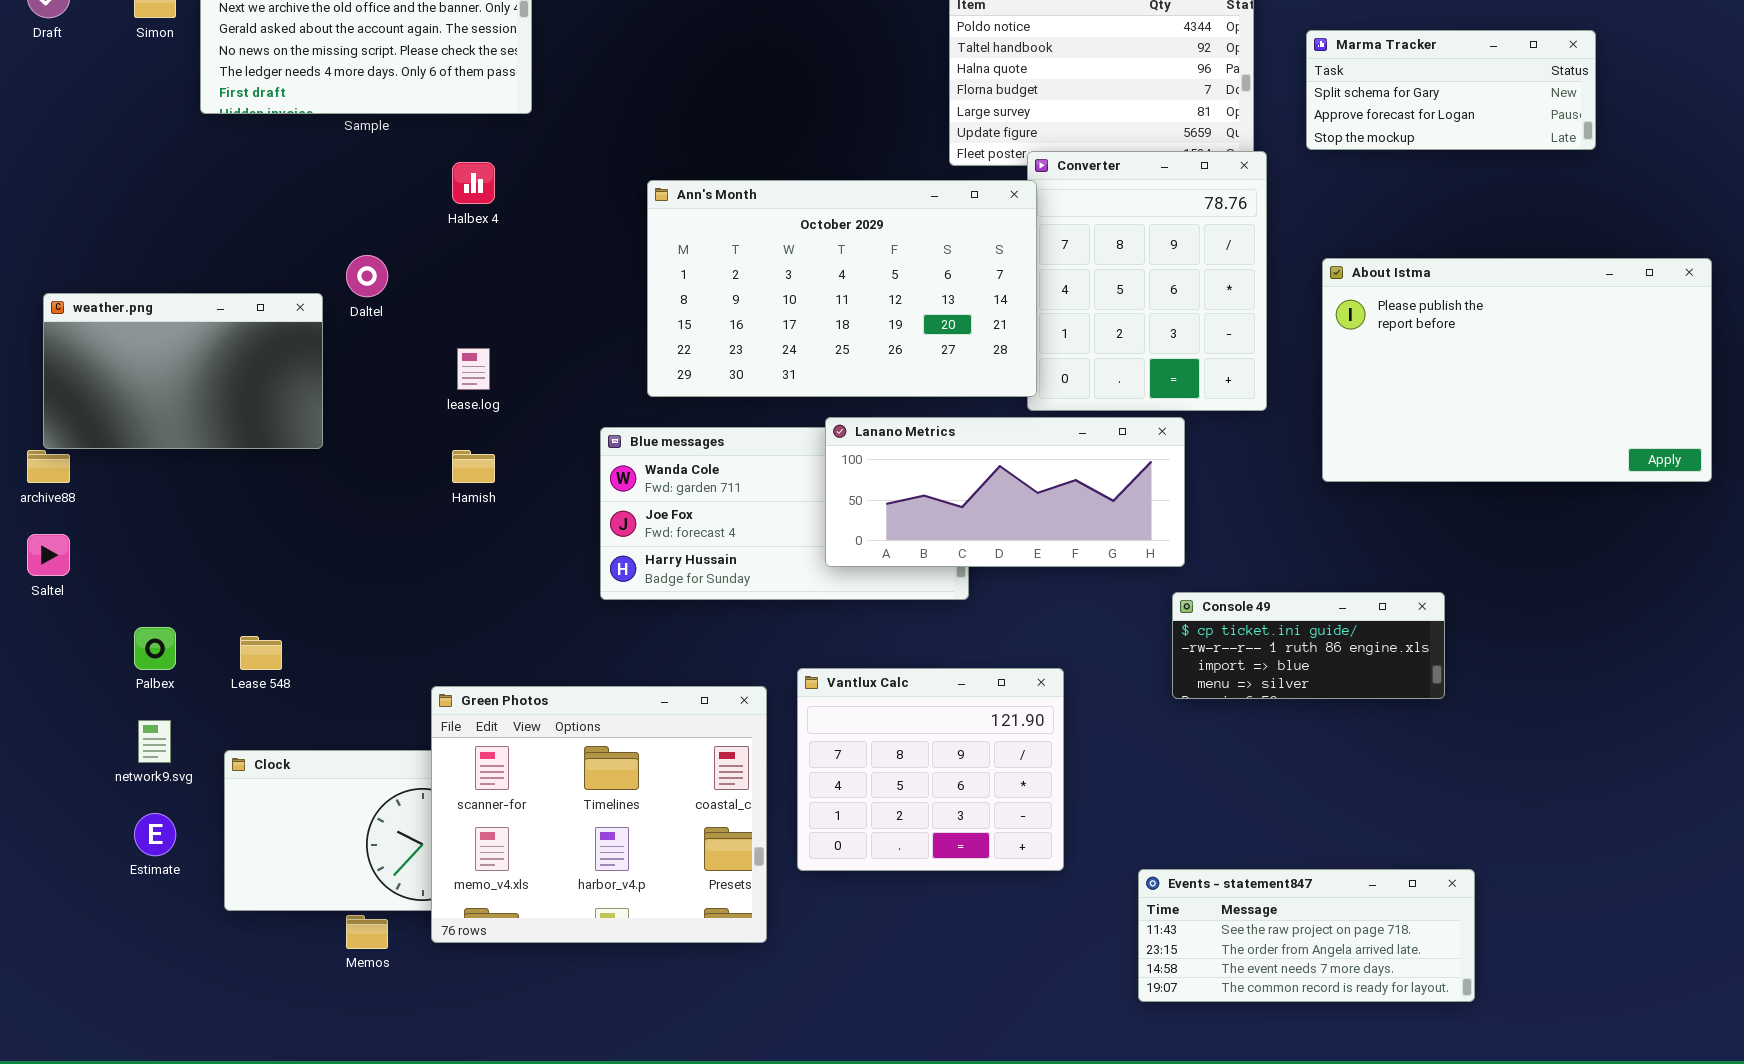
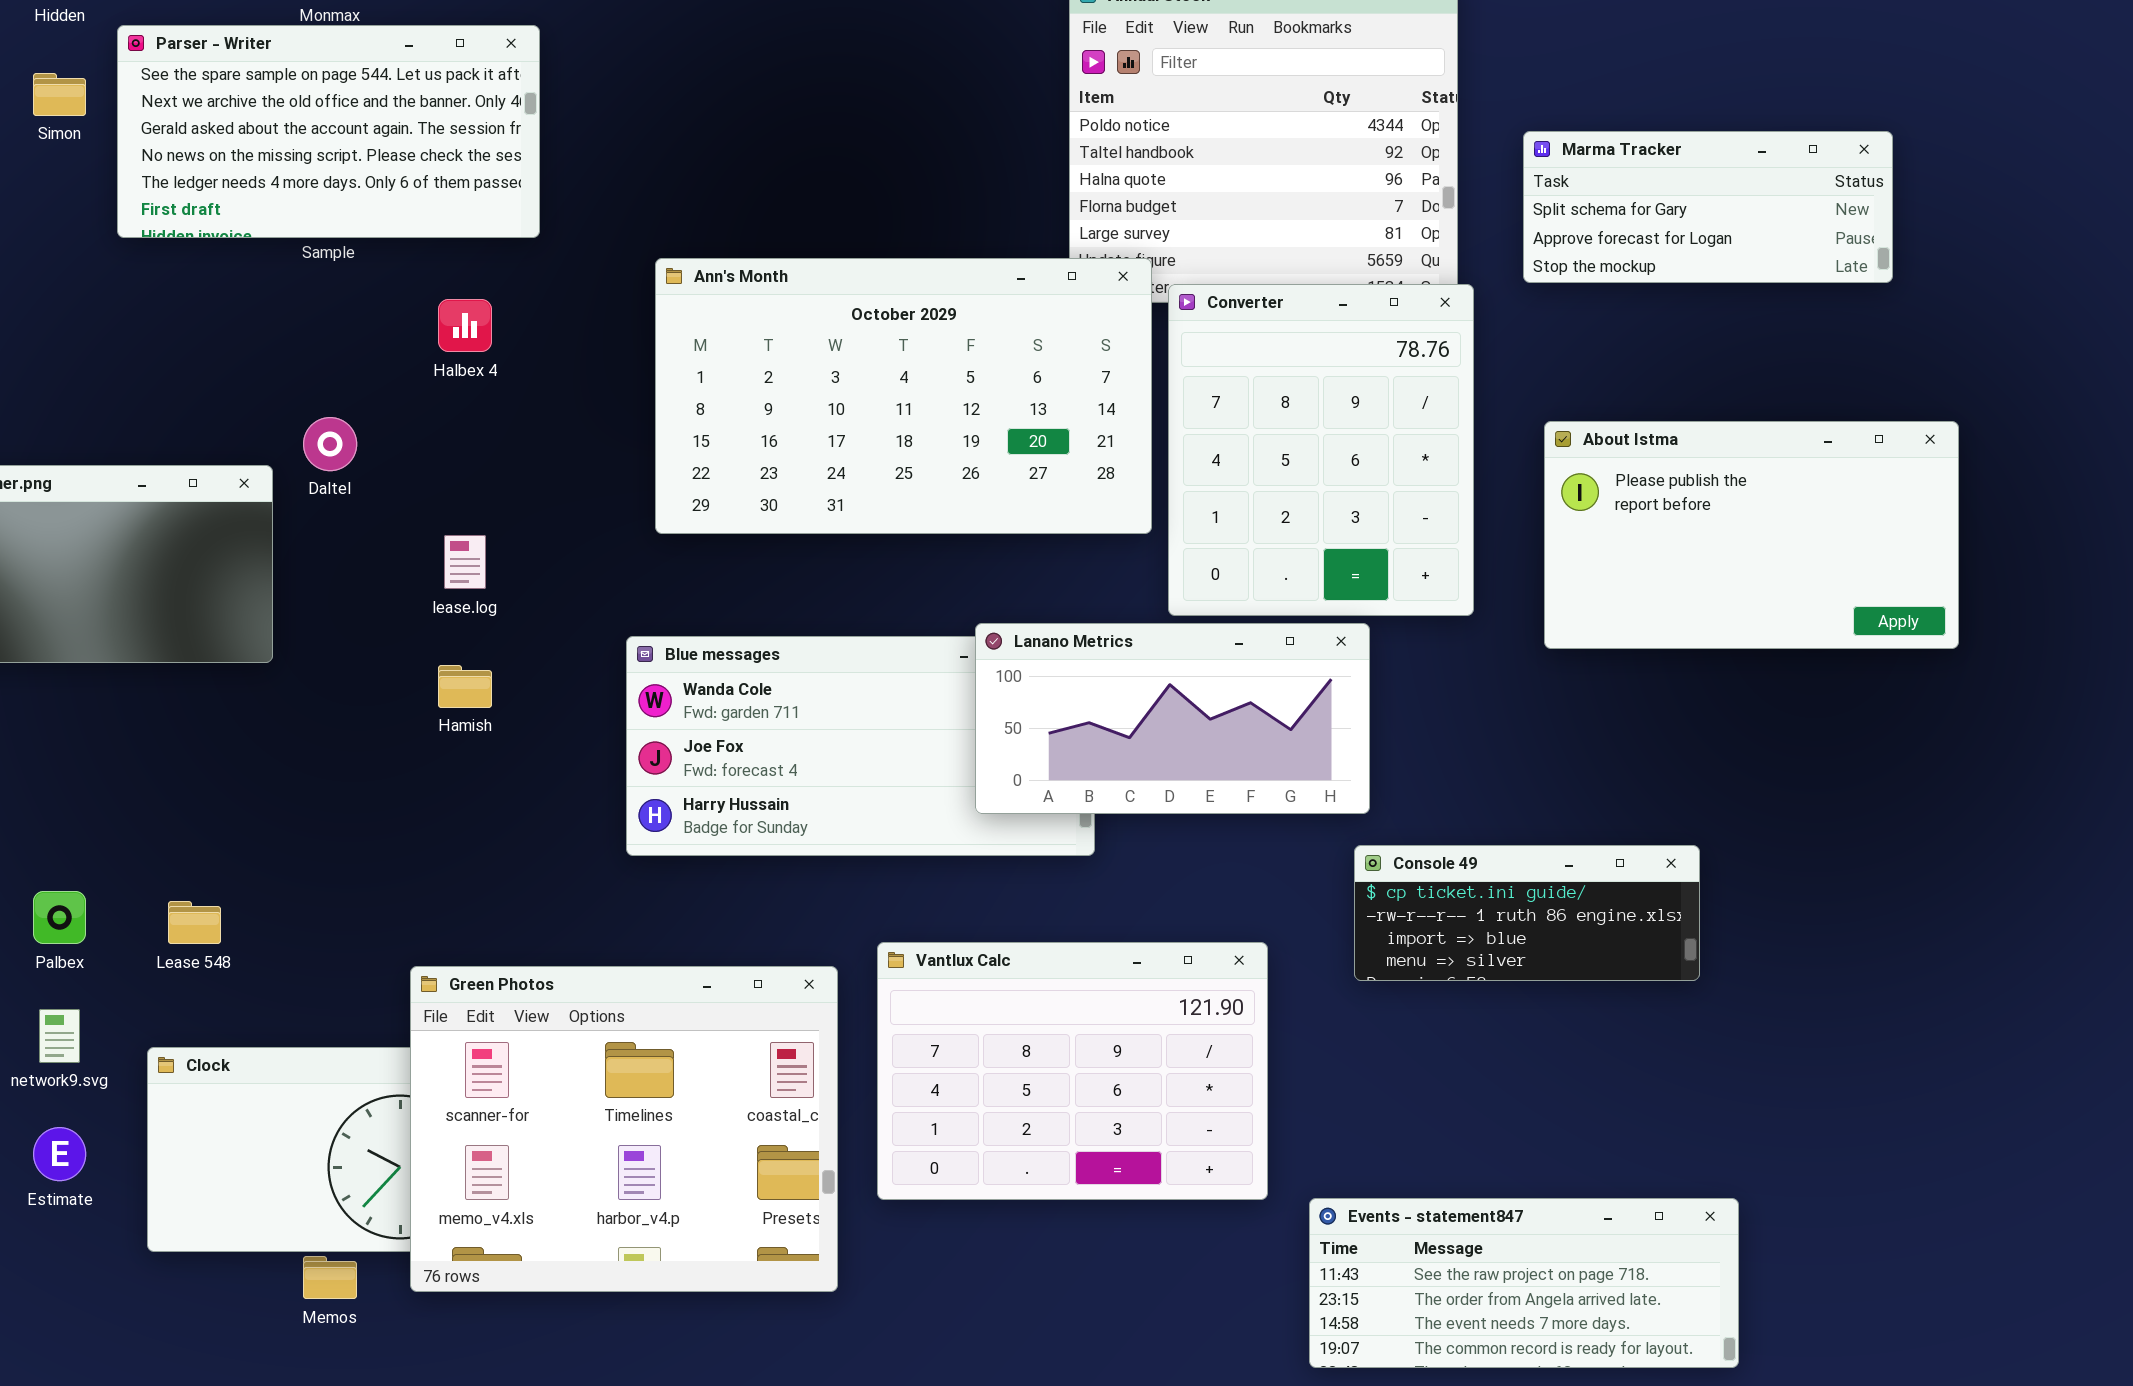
Ann's Month: [647,180,1037,397] -> [655,258,1152,534], moved
About Istma: [1322,258,1712,482] -> [1544,421,1959,649], resized
Lanano Metrics: [825,417,1185,567] -> [975,623,1370,814], resized
Vantlux Calc: [797,668,1064,871] -> [877,942,1268,1200], resized

